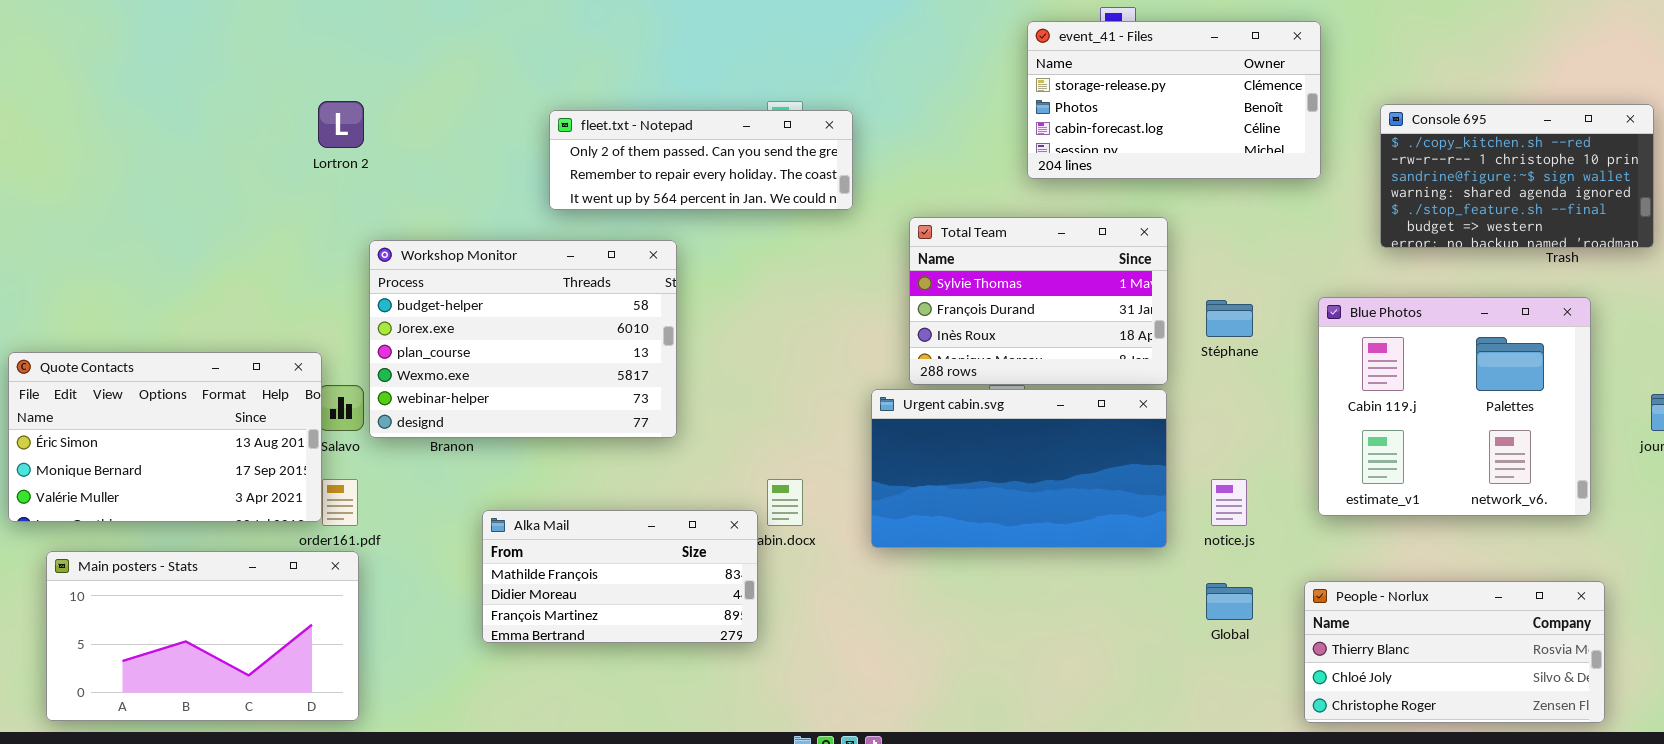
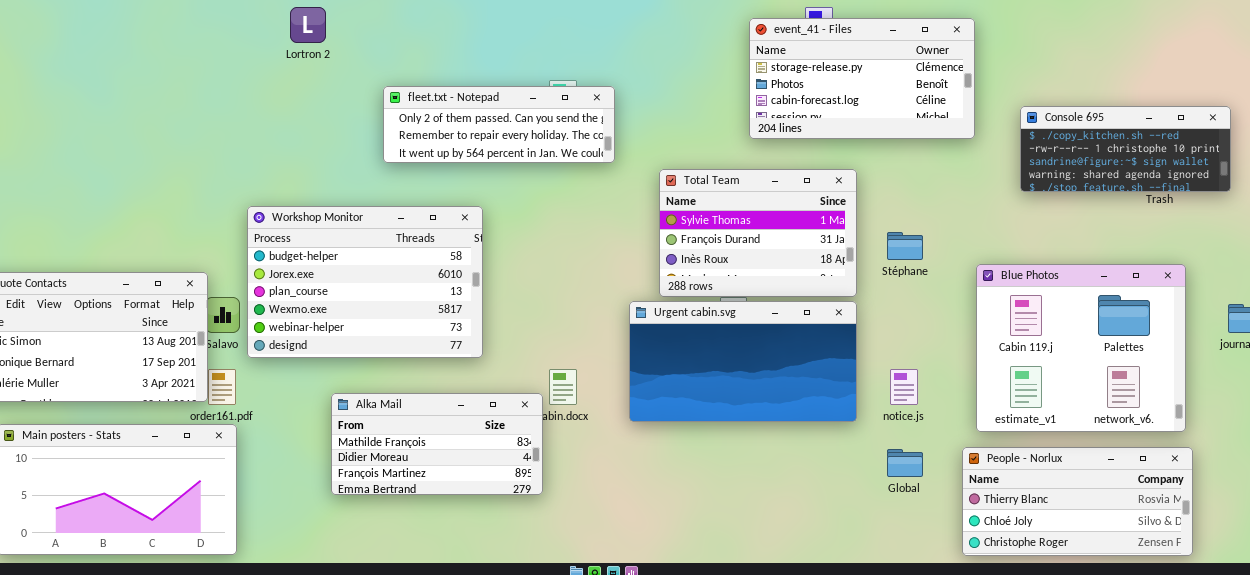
Lortron 2: [318,101,364,148] -> [290,7,326,43], moved
Console 695: [1380,104,1654,248] -> [1020,106,1231,192], resized
Workshop Monitor: [369,240,677,438] -> [247,206,483,358], moved
Blue Photos: [1318,297,1591,516] -> [976,264,1186,432], moved

